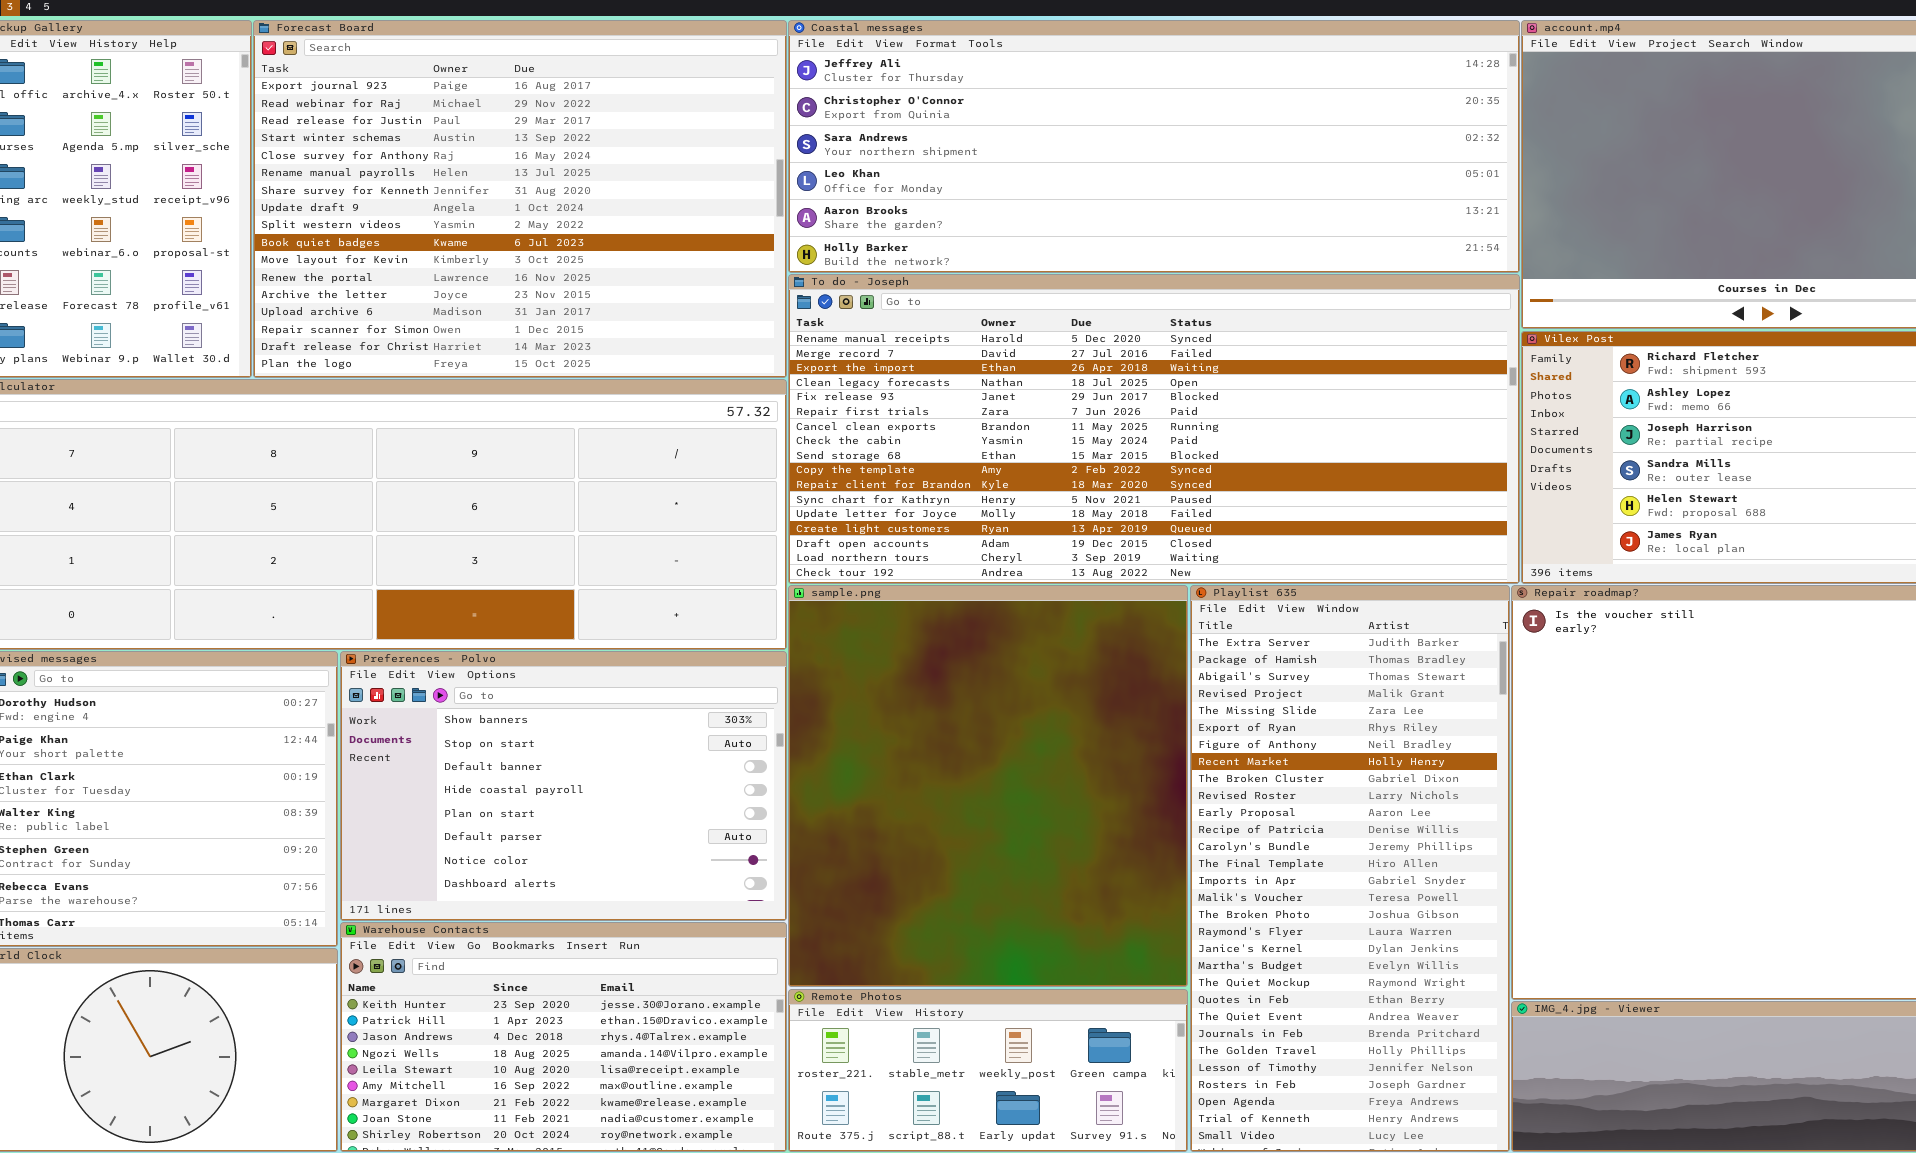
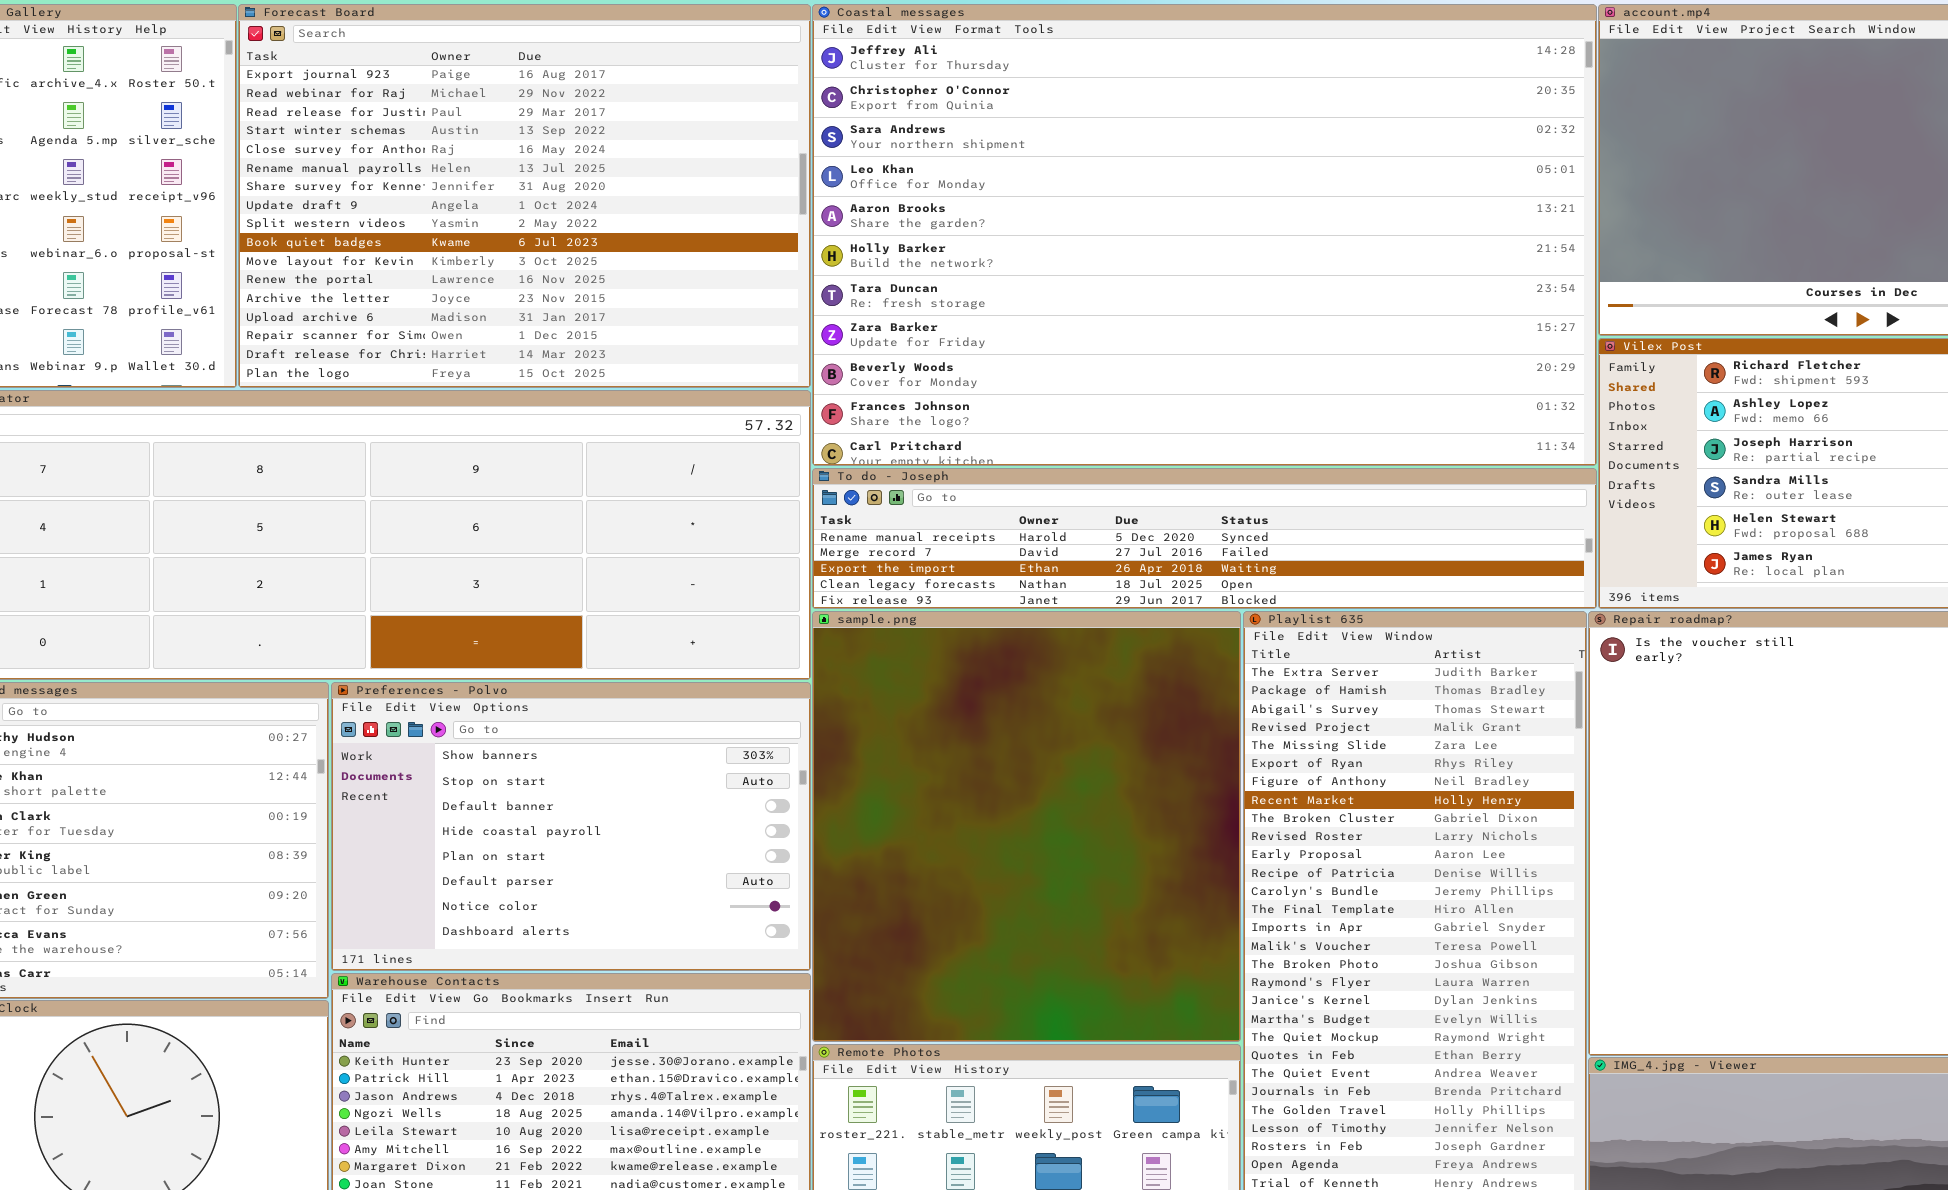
Coastal messages: [788,20,1520,273] -> [812,4,1597,466], resized
To do - Joseph: [788,274,1520,584] -> [812,468,1597,609], resized

